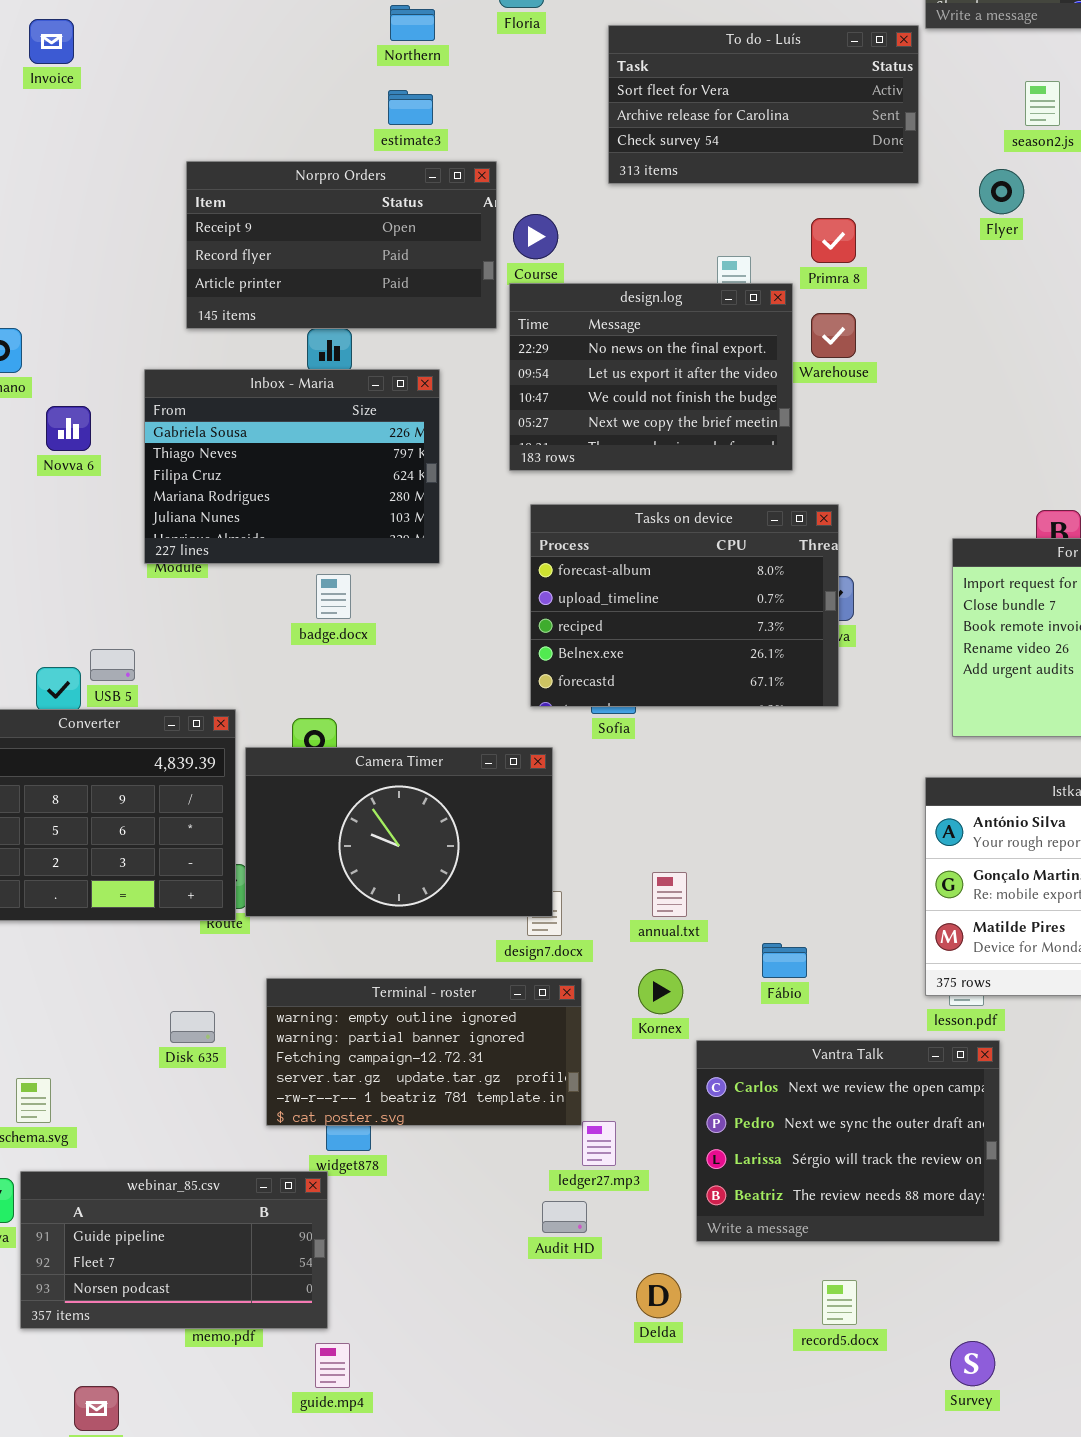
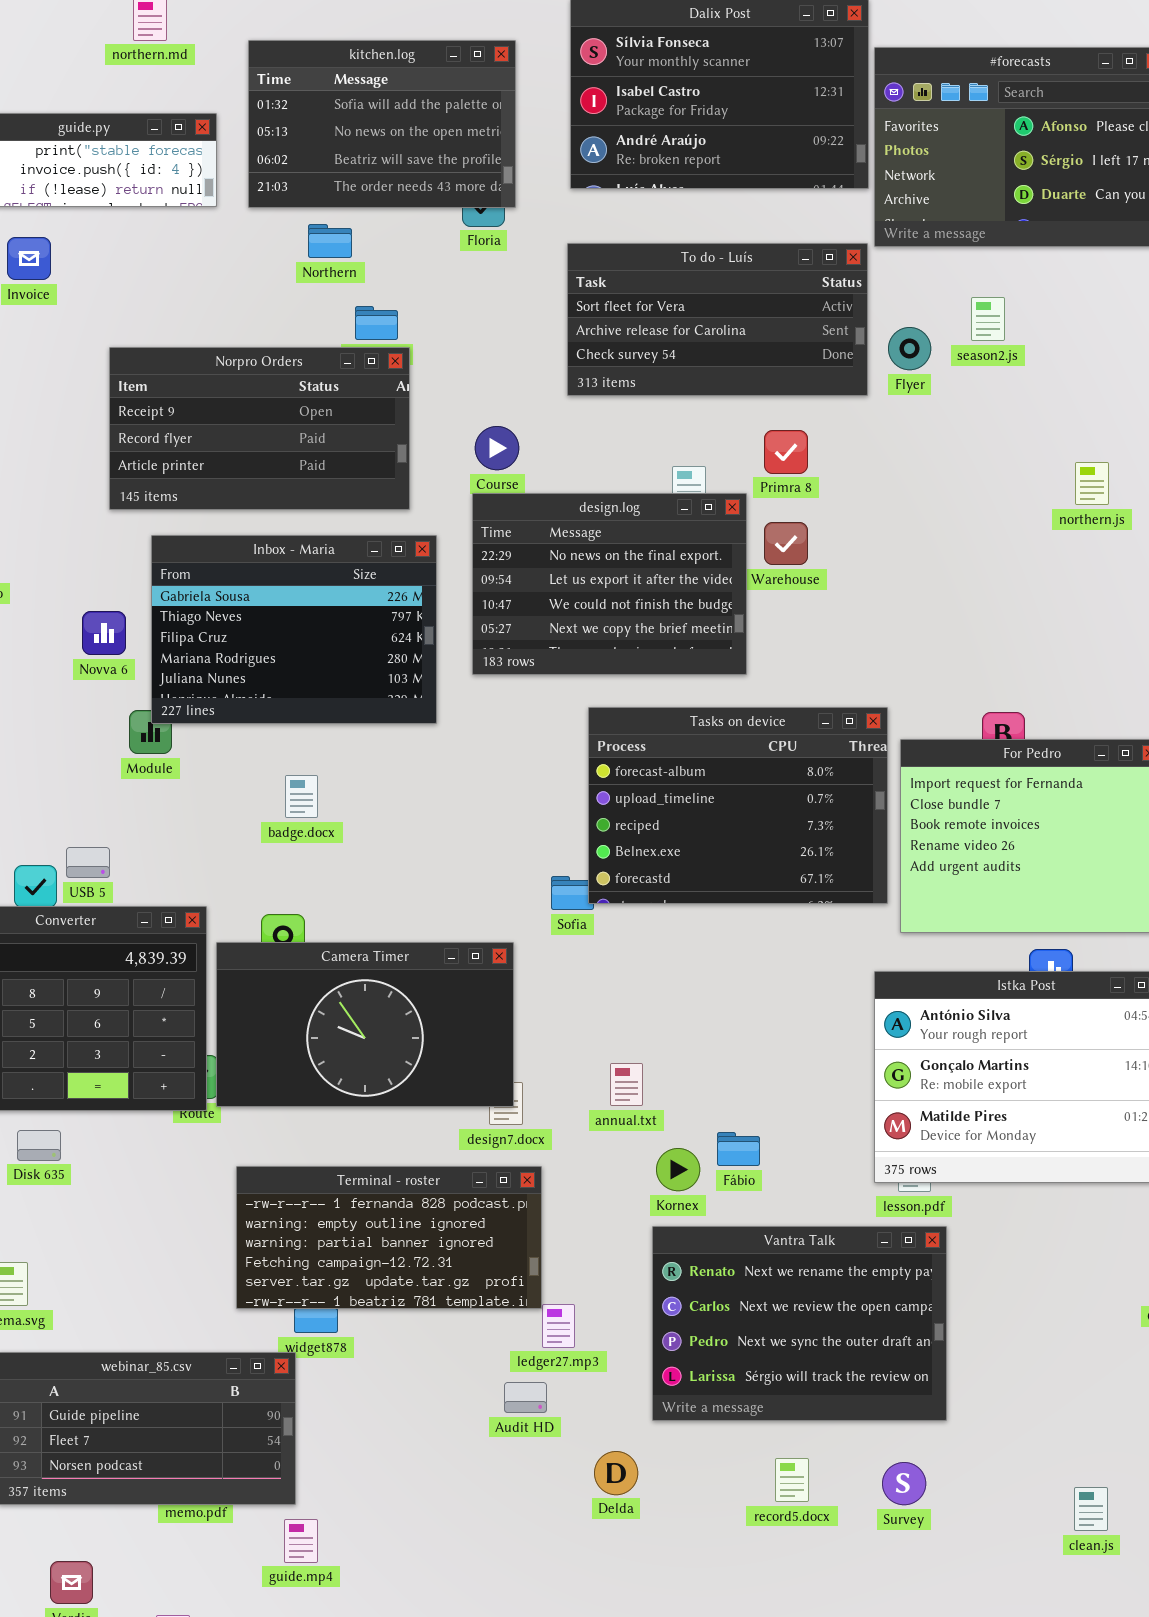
Northern: [390,5,435,41] -> [308,224,352,258], moved
Norpro Orders: [186,161,497,329] -> [109,347,410,510], moved
Flyer: [979,169,1024,214] -> [888,327,931,370], moved
Inbox - Maria: [144,369,440,564] -> [151,535,437,724], moved
Novva 6: [46,406,91,451] -> [82,611,126,655], moved
Tasks on device: [530,504,839,707] -> [588,707,888,904], moved
Kornex: [638,969,683,1014] -> [656,1148,700,1191], moved
Terminal - roster: [266,978,582,1126] -> [236,1166,542,1309], scrolled up 1 row
Disk 635: [170,1011,215,1043] -> [17,1130,61,1161], moved
Vantra Talk: [696,1040,1000,1242] -> [652,1226,947,1421], scrolled up 1 row
Survey: [950,1341,995,1386] -> [882,1462,926,1505], moved

